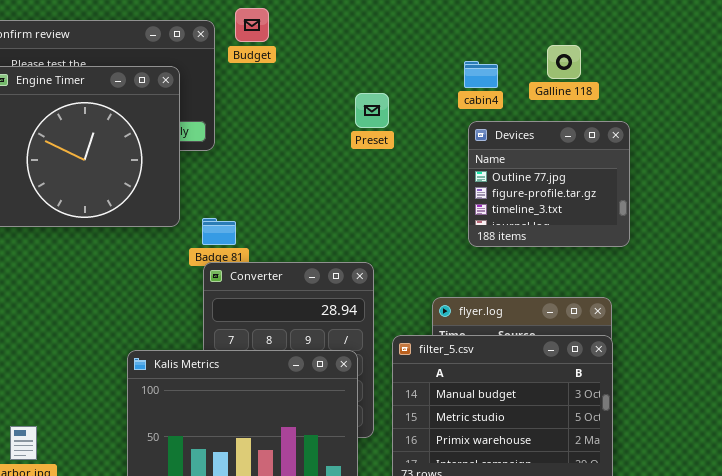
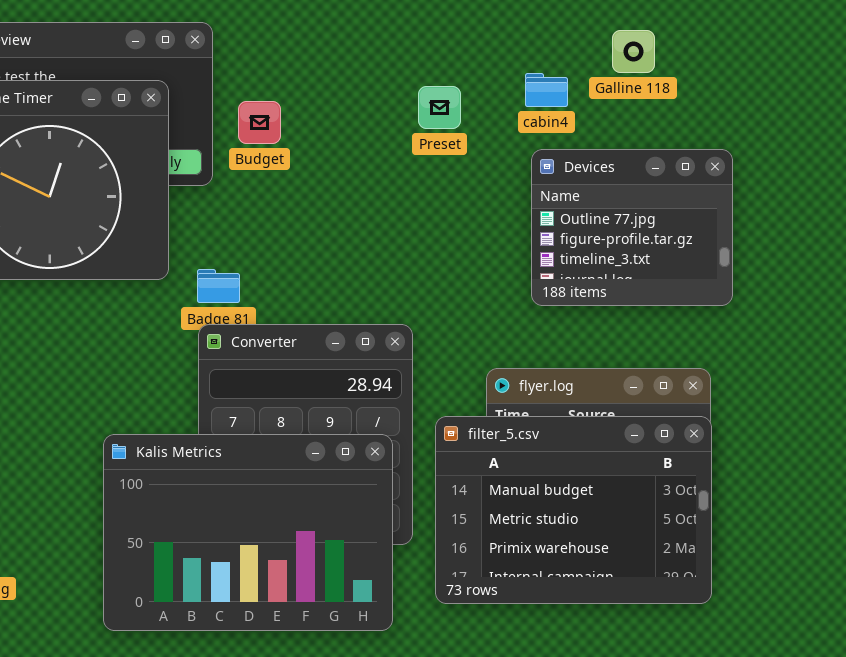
Budget: [235,8,269,42] -> [238,101,281,144], moved
Galline 118: [547,45,581,79] -> [612,30,655,73], moved
Preset: [355,93,389,128] -> [418,86,461,129], moved

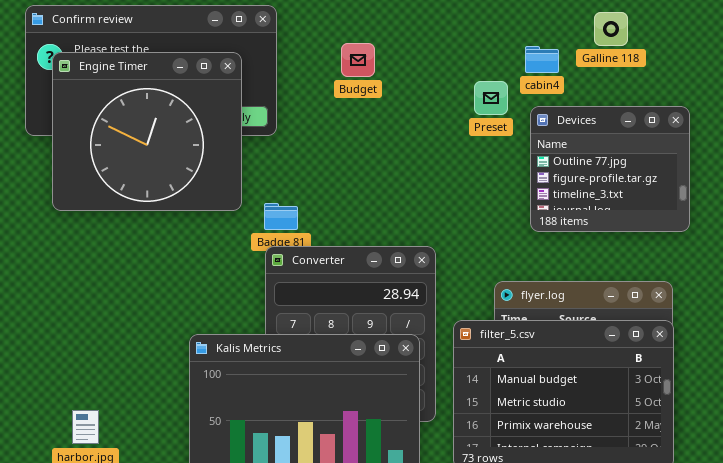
Preset: [418,86,461,129] -> [474,81,508,115], moved
Budget: [238,101,281,144] -> [341,43,375,77], moved

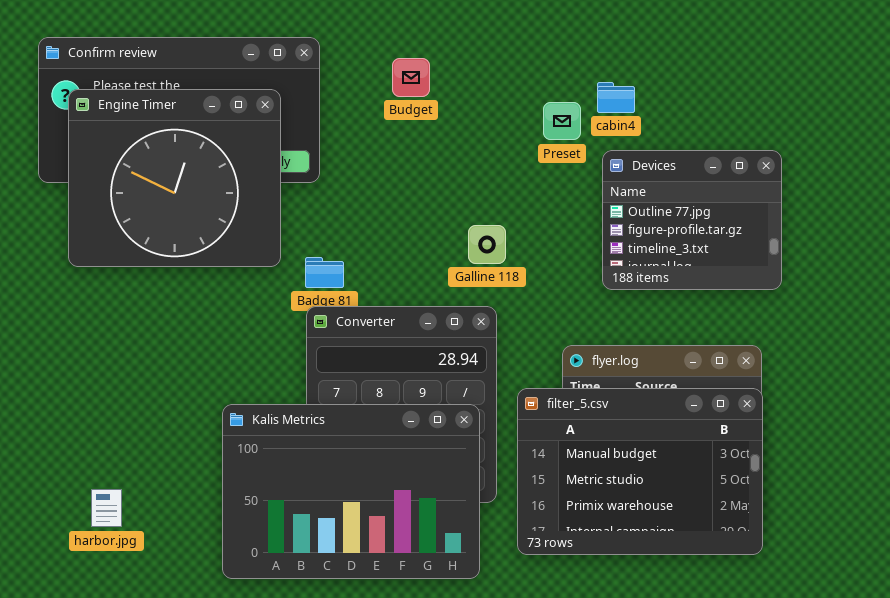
Galline 118: [594,12,628,46] -> [468,225,506,264], moved
Budget: [341,43,375,77] -> [392,58,430,97], moved
Preset: [474,81,508,115] -> [543,102,581,140], moved

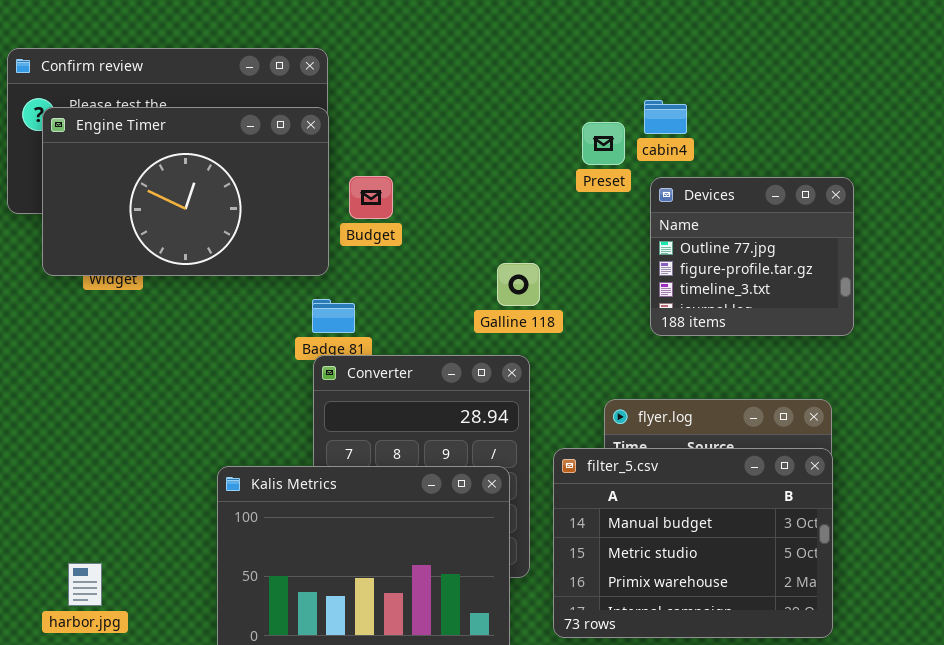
Budget: [392,58,430,97] -> [349,176,393,219], moved
Engine Timer: [68,89,281,267] -> [42,107,329,276], resized

